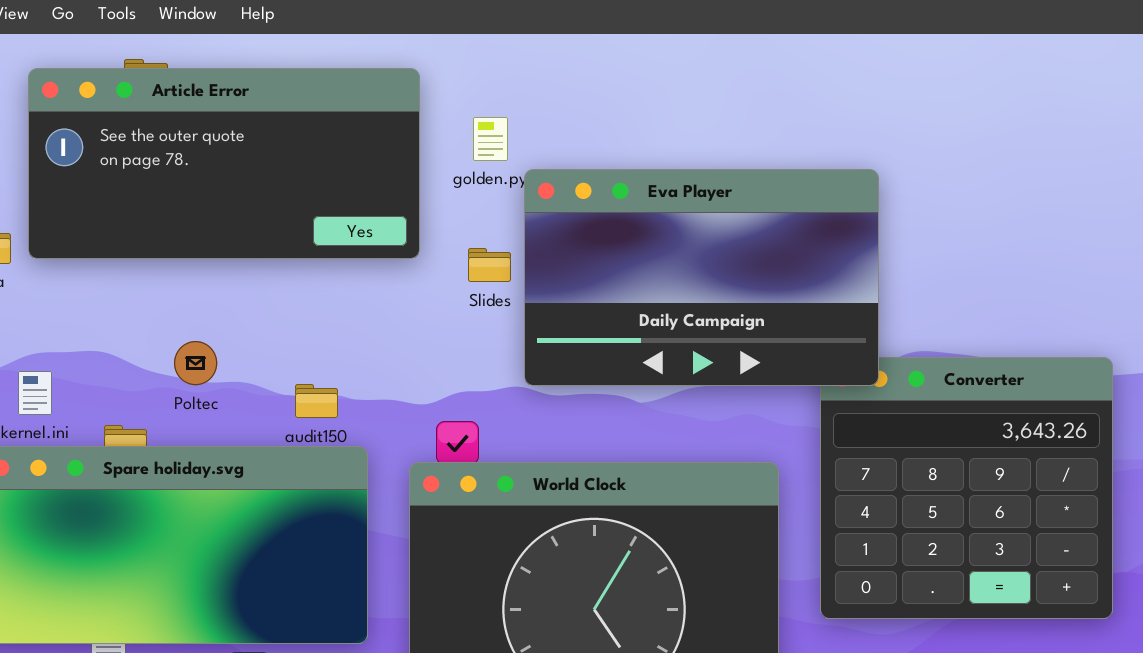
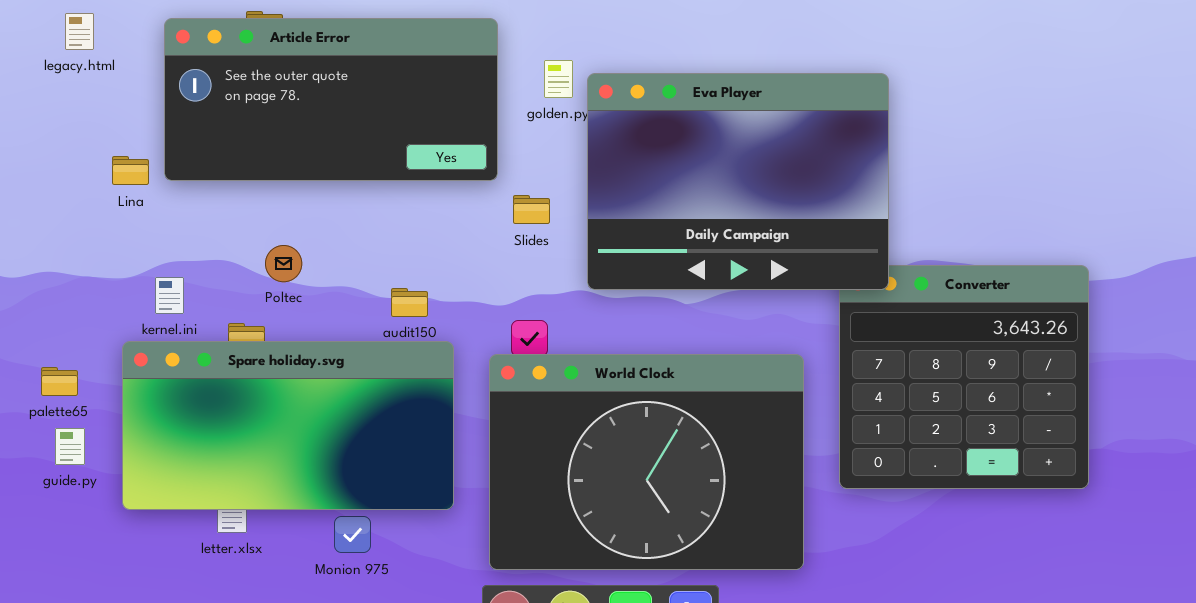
Eva Player: [524,169,879,386] -> [587,73,889,290], resized
Slides: [468,248,511,282] -> [513,195,550,224], moved
Poltec: [174,341,217,385] -> [265,245,302,282], moved

